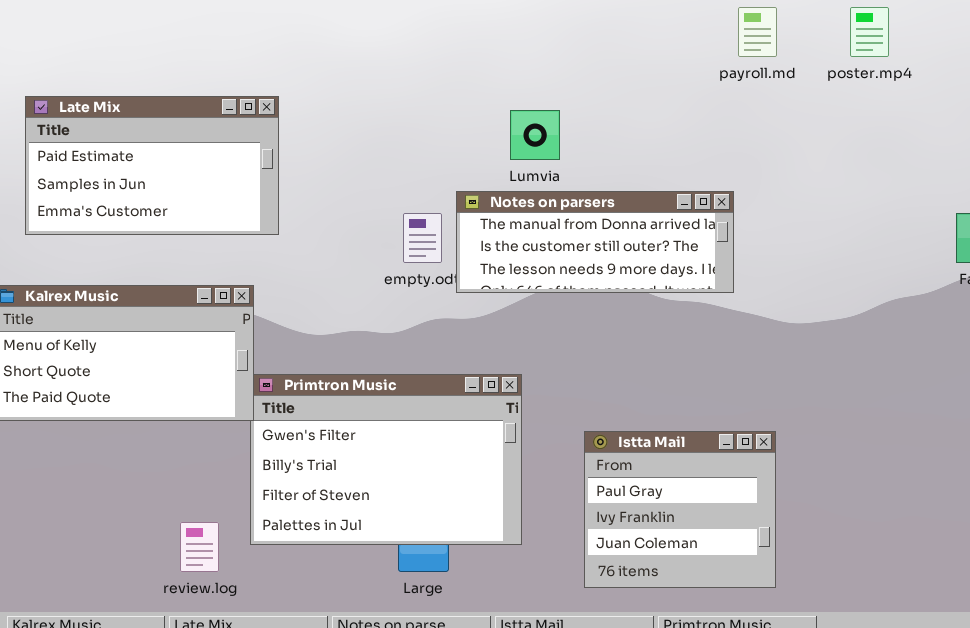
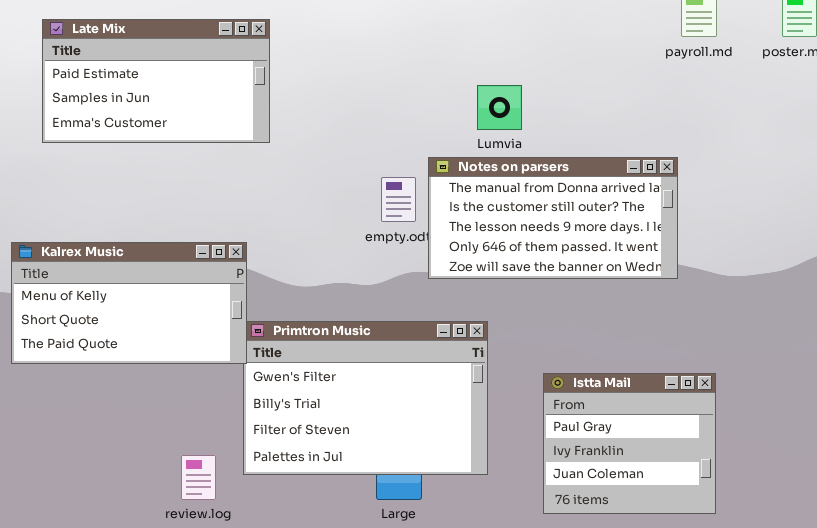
Late Mix: [25,96,279,235] -> [42,19,270,143], moved
Notes on parsers: [456,191,734,293] -> [428,157,678,279], resized

